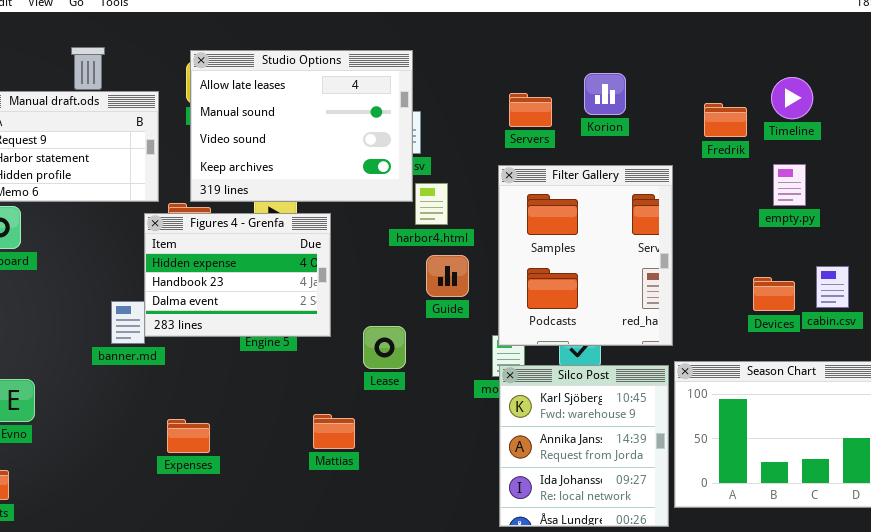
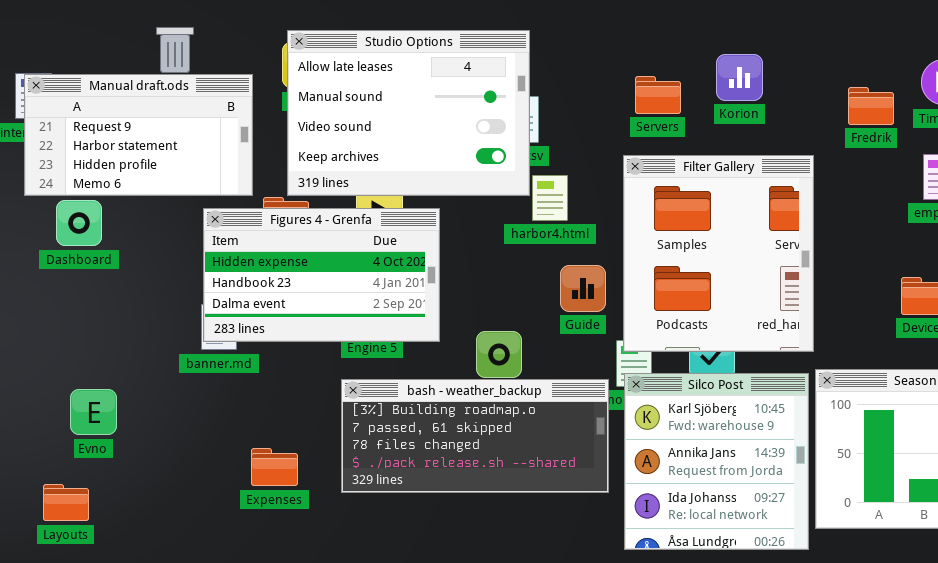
Figures 4 - Grenfa: [144,213,331,337] -> [203,208,440,342], resized
Guide: [426,255,469,297] -> [560,265,606,312], moved
bash - weather_backup: none -> [341,379,609,493], opened
Expenses: [167,419,210,453] -> [251,448,298,486], moved

